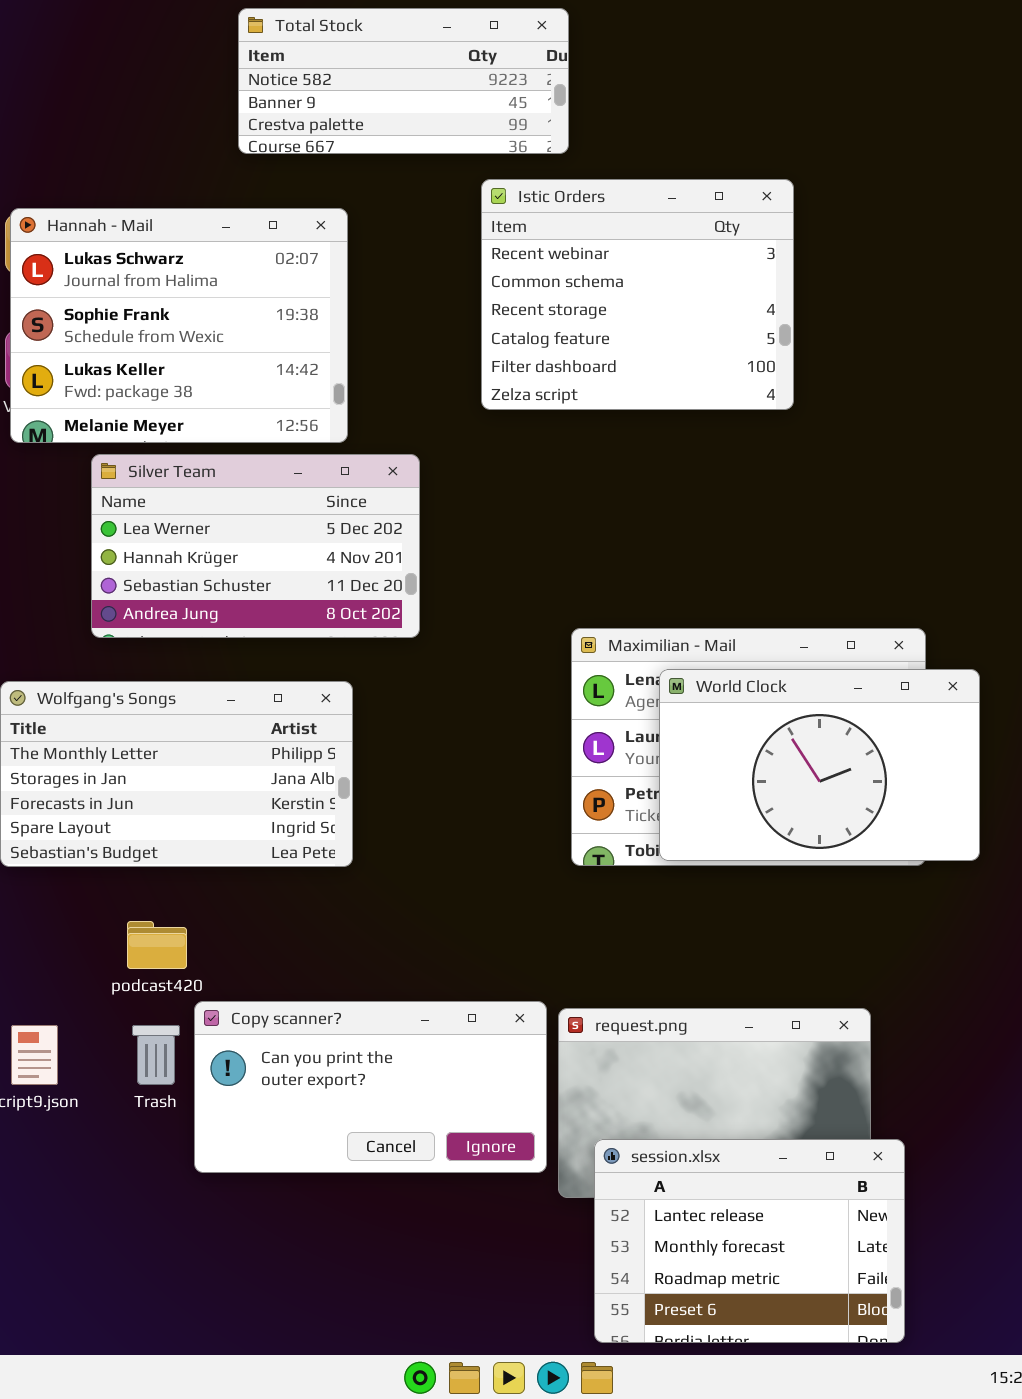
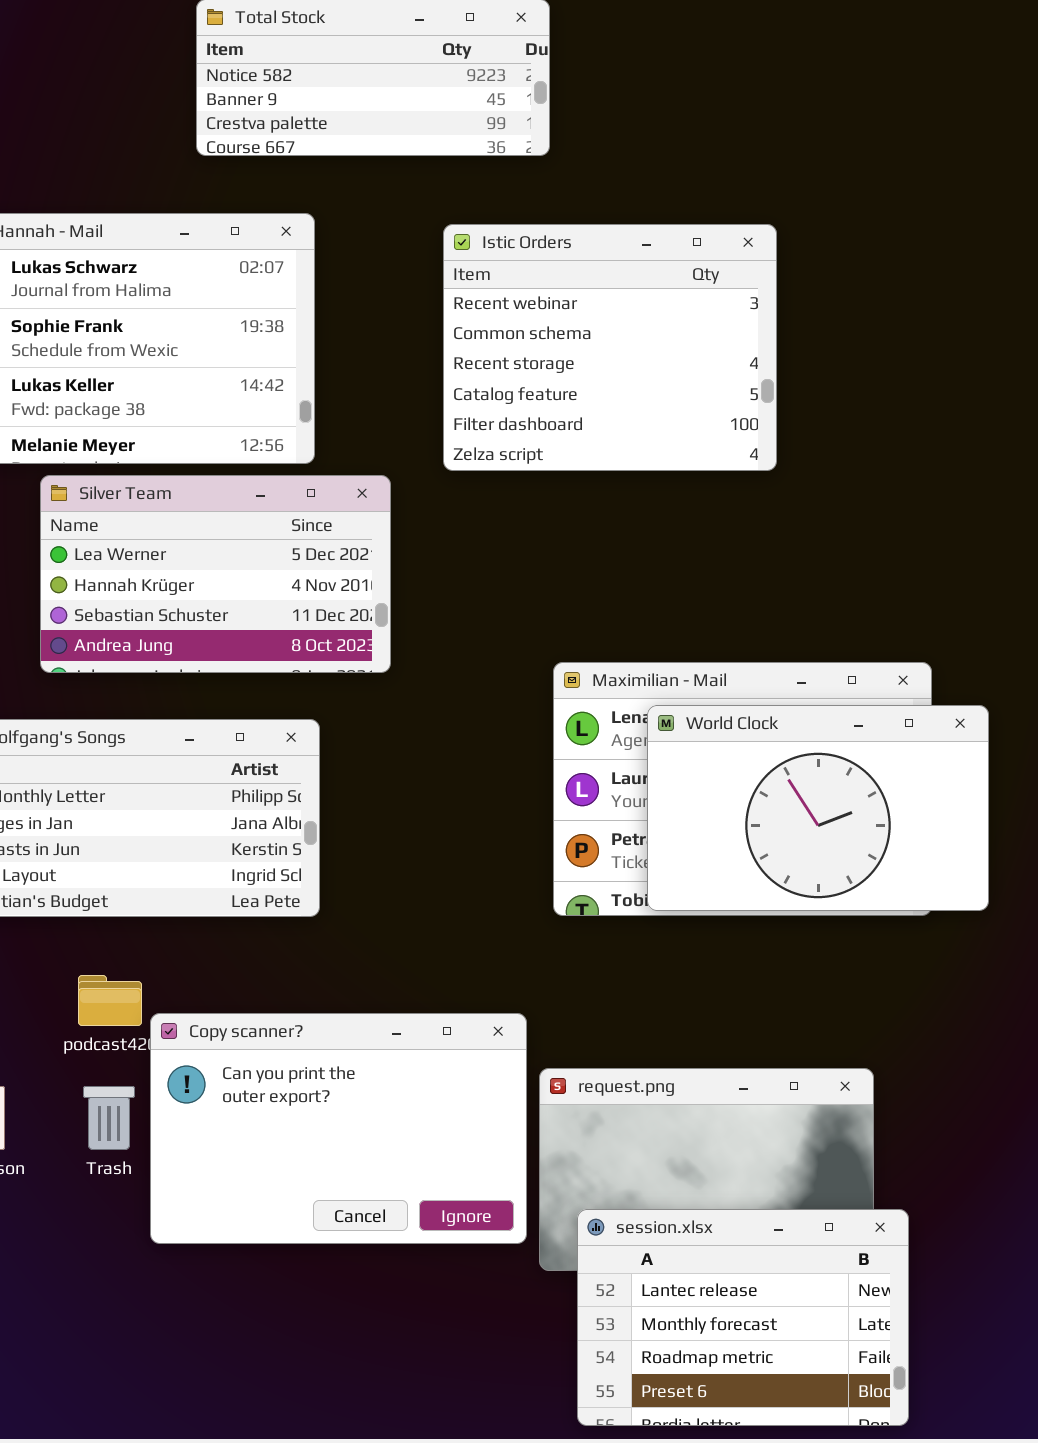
Istic Orders: [481,179,794,410] -> [443,224,777,471], moved
Copy scanner?: [194,1001,547,1173] -> [150,1013,527,1244], resized

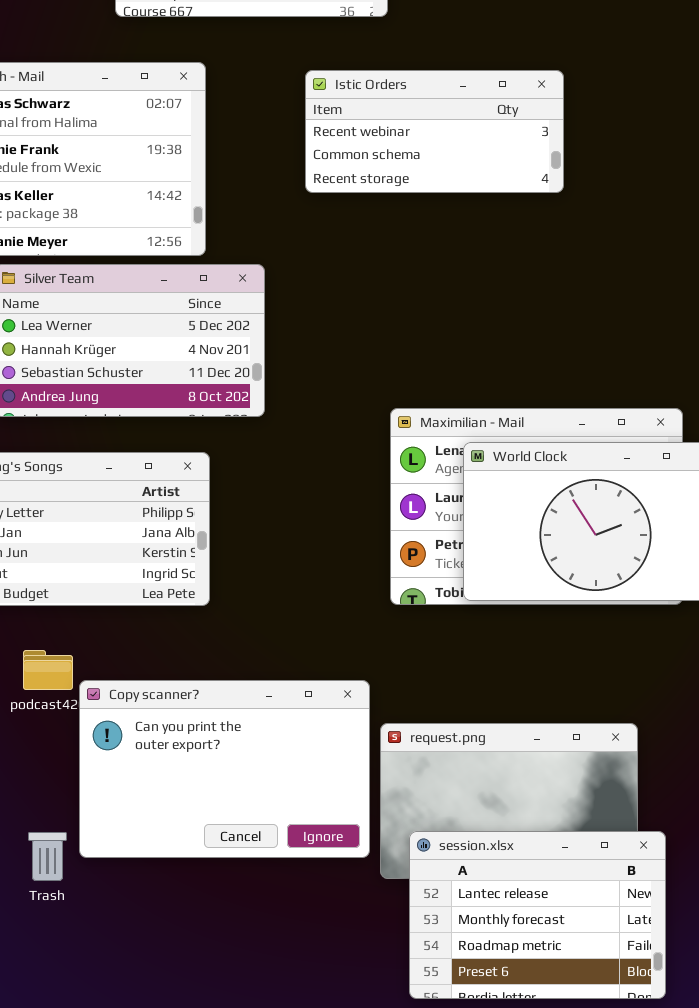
Istic Orders: [443,224,777,471] -> [305,70,564,193], resized
Trash: [83,1086,135,1150] -> [28,832,67,881], moved

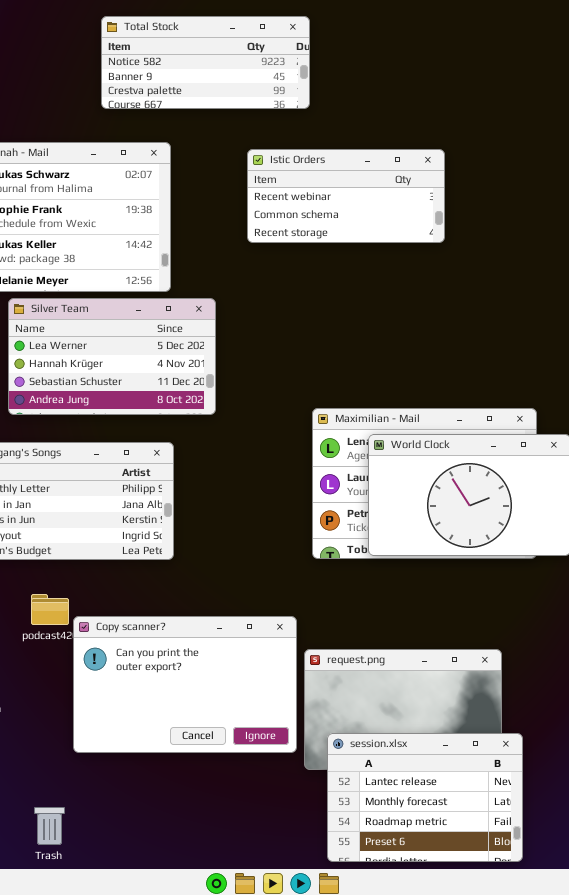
Trash: [28,832,67,881] -> [34,807,65,845], moved

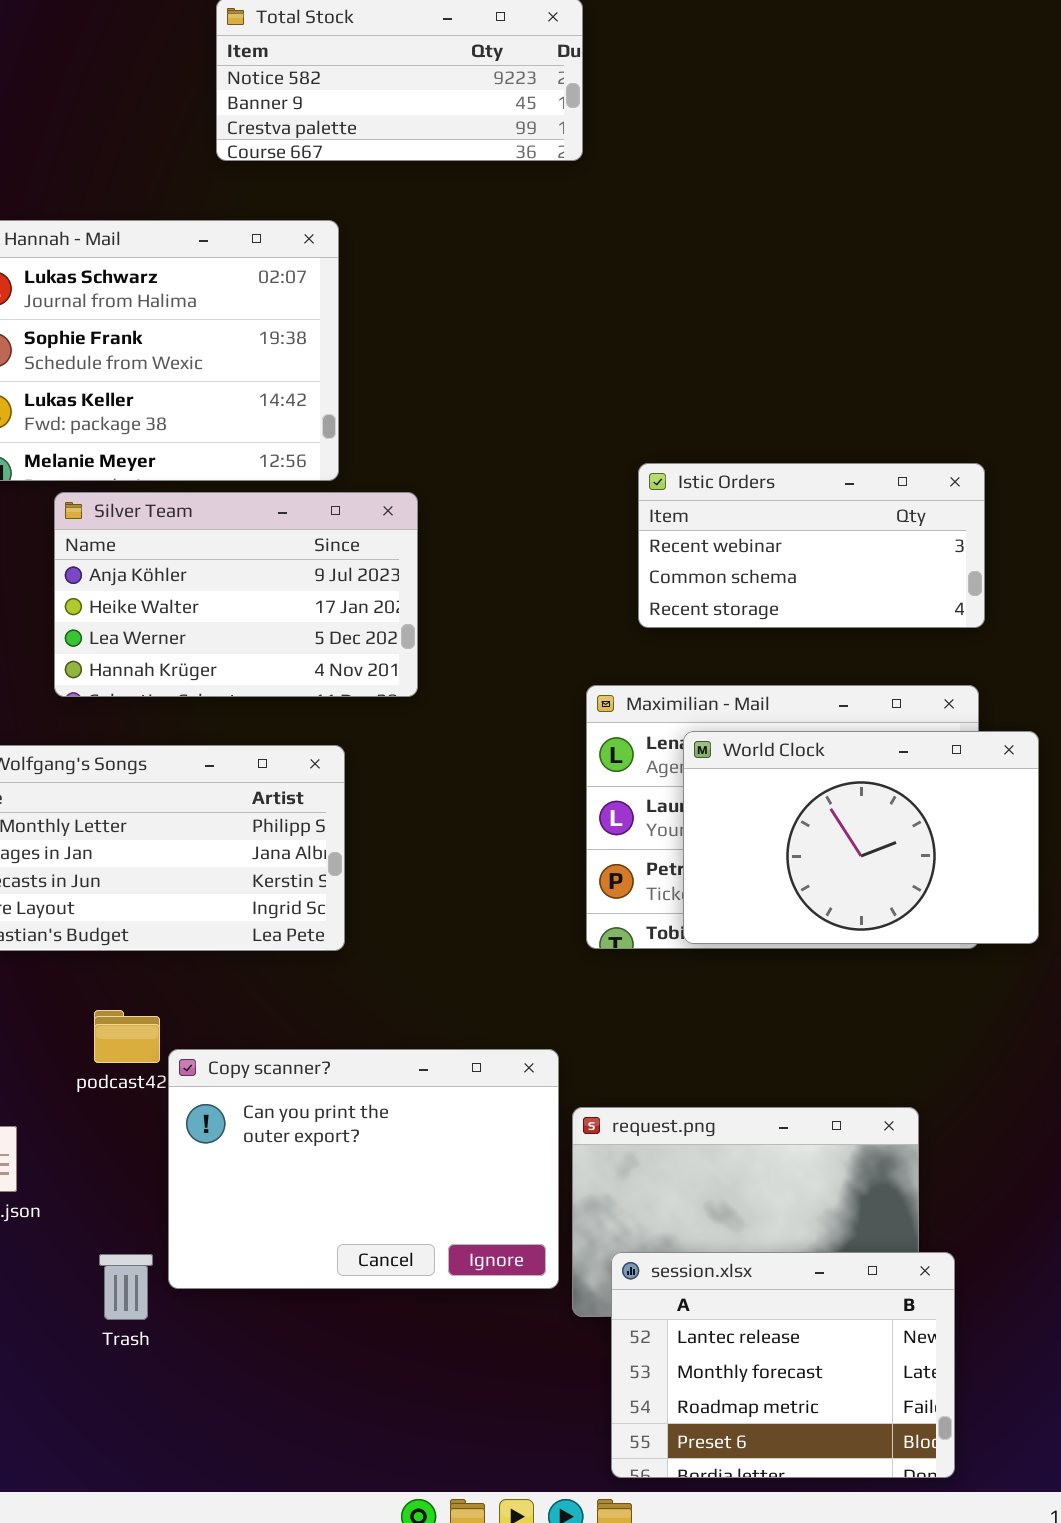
Istic Orders: [247,149,445,243] -> [638,463,985,628], moved
Silver Team: [8,298,216,415] -> [54,492,418,697], scrolled up 2 rows
Trash: [34,807,65,845] -> [99,1254,153,1320], moved

